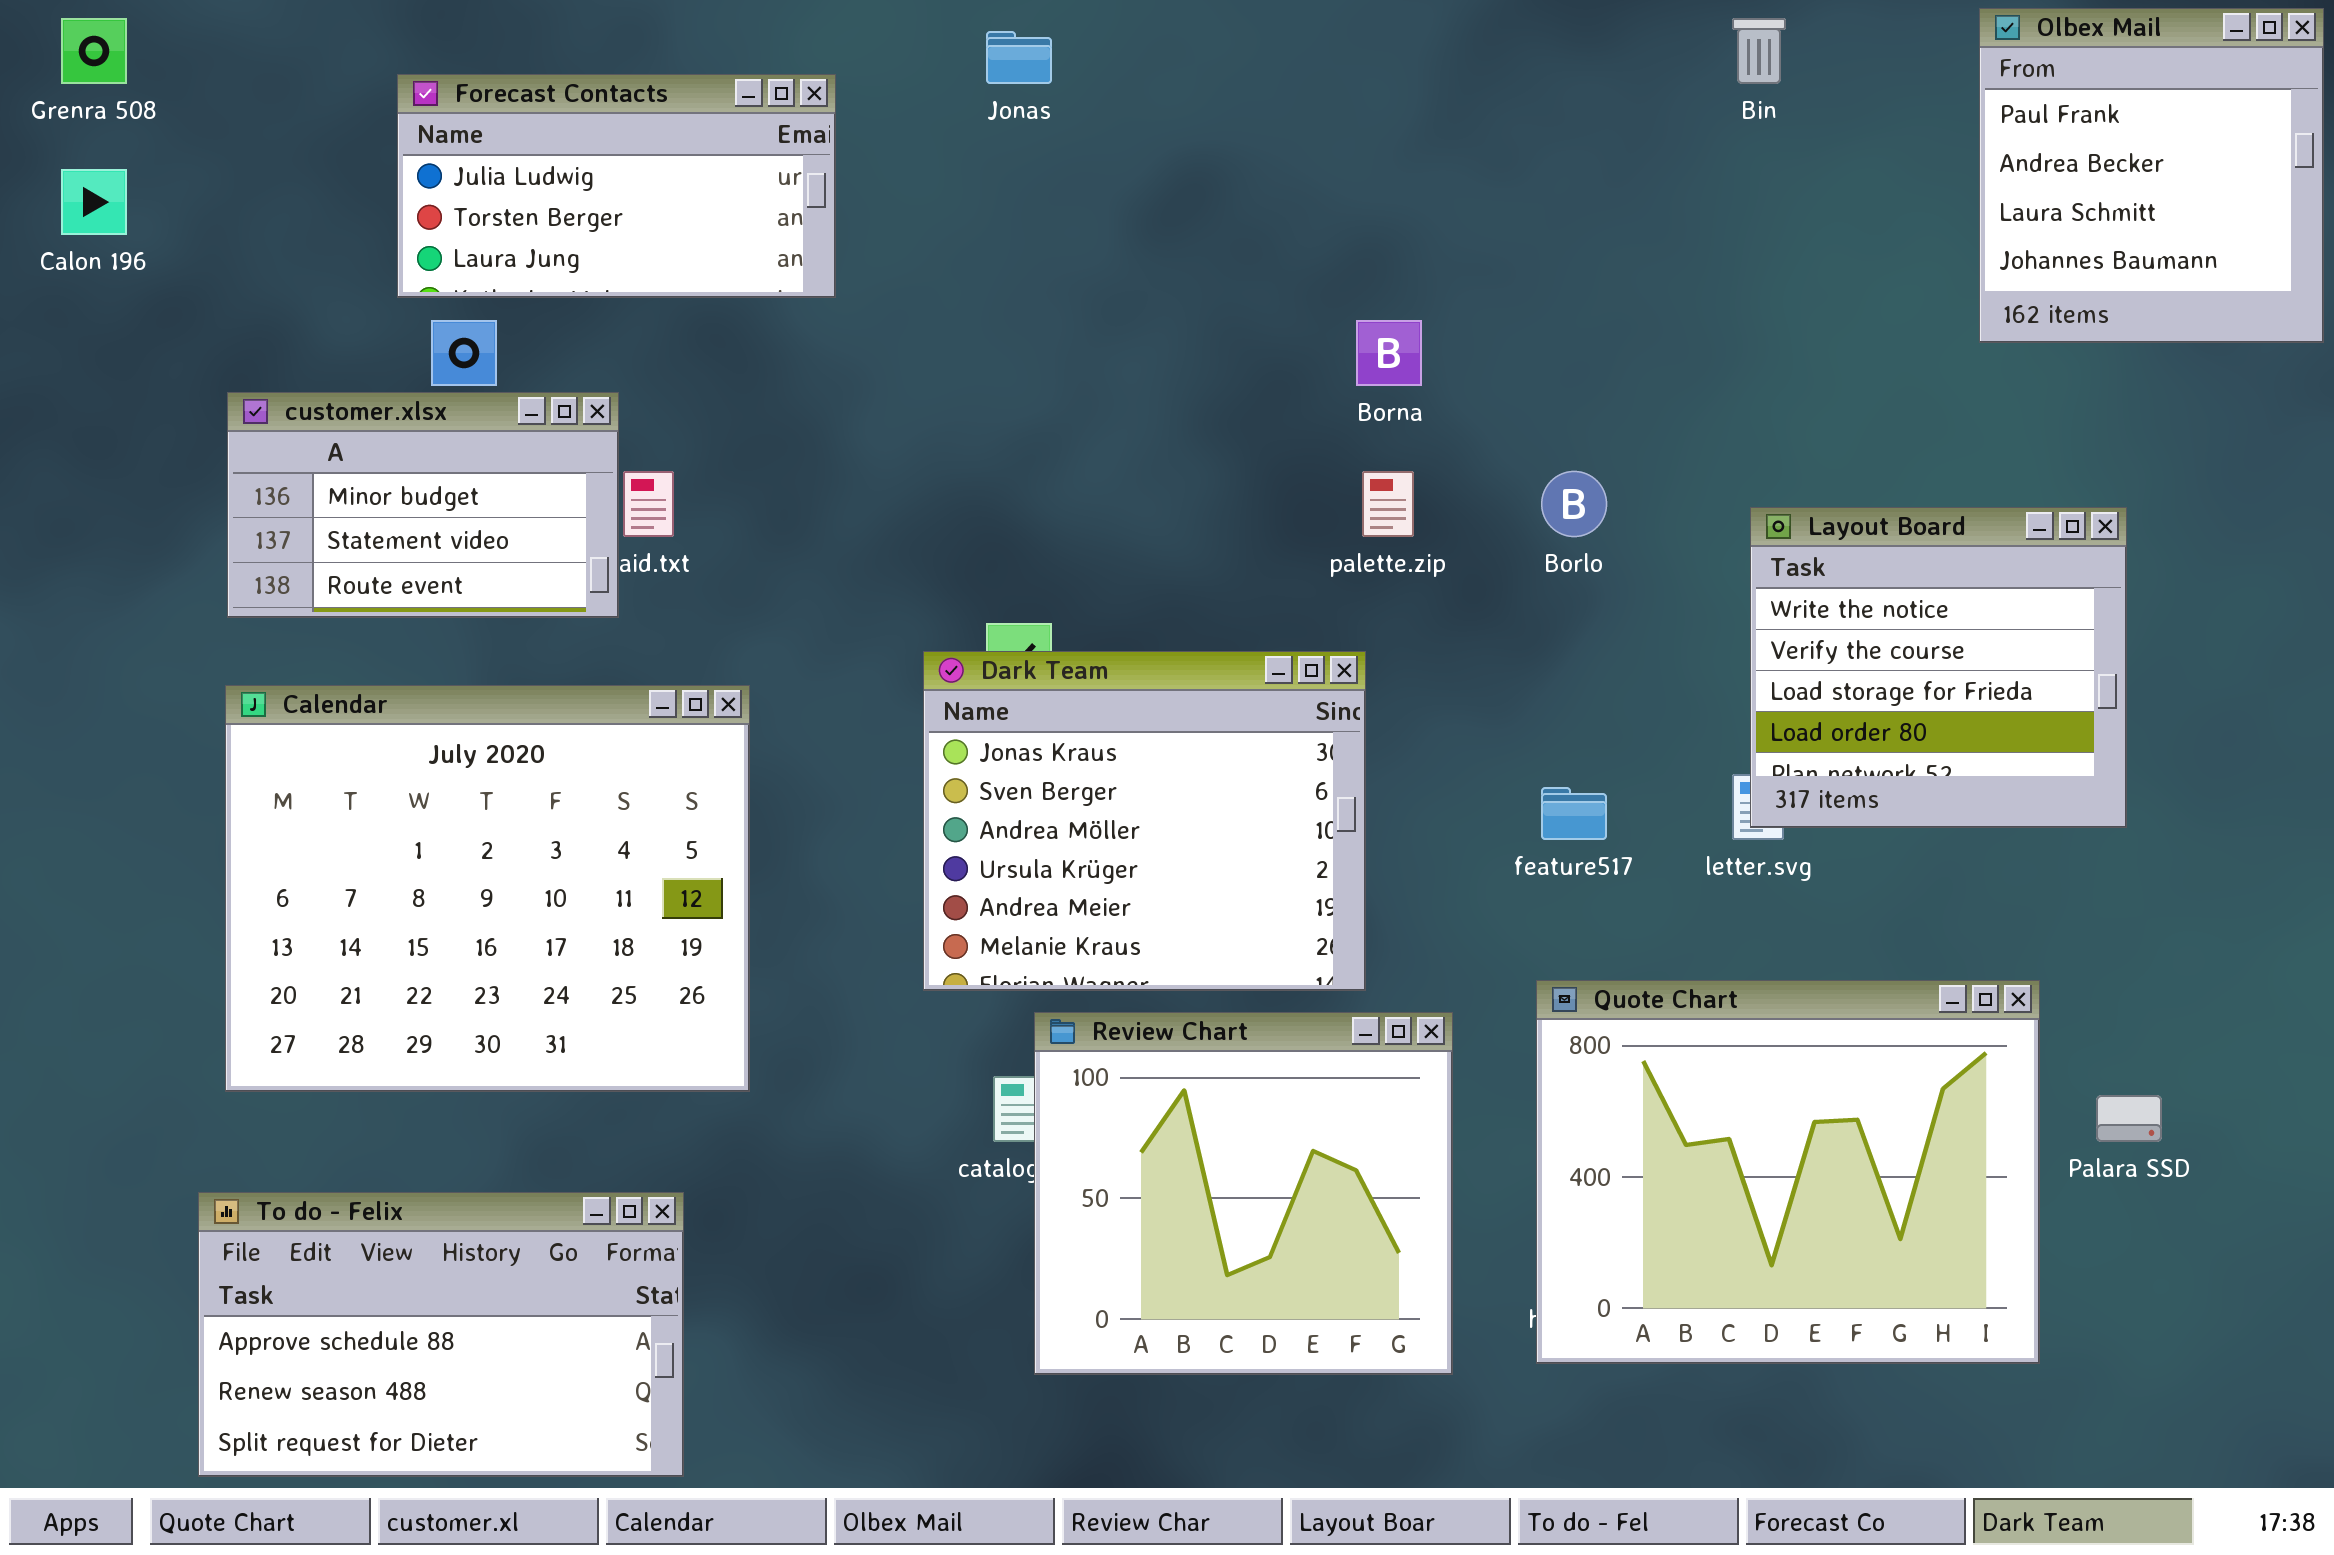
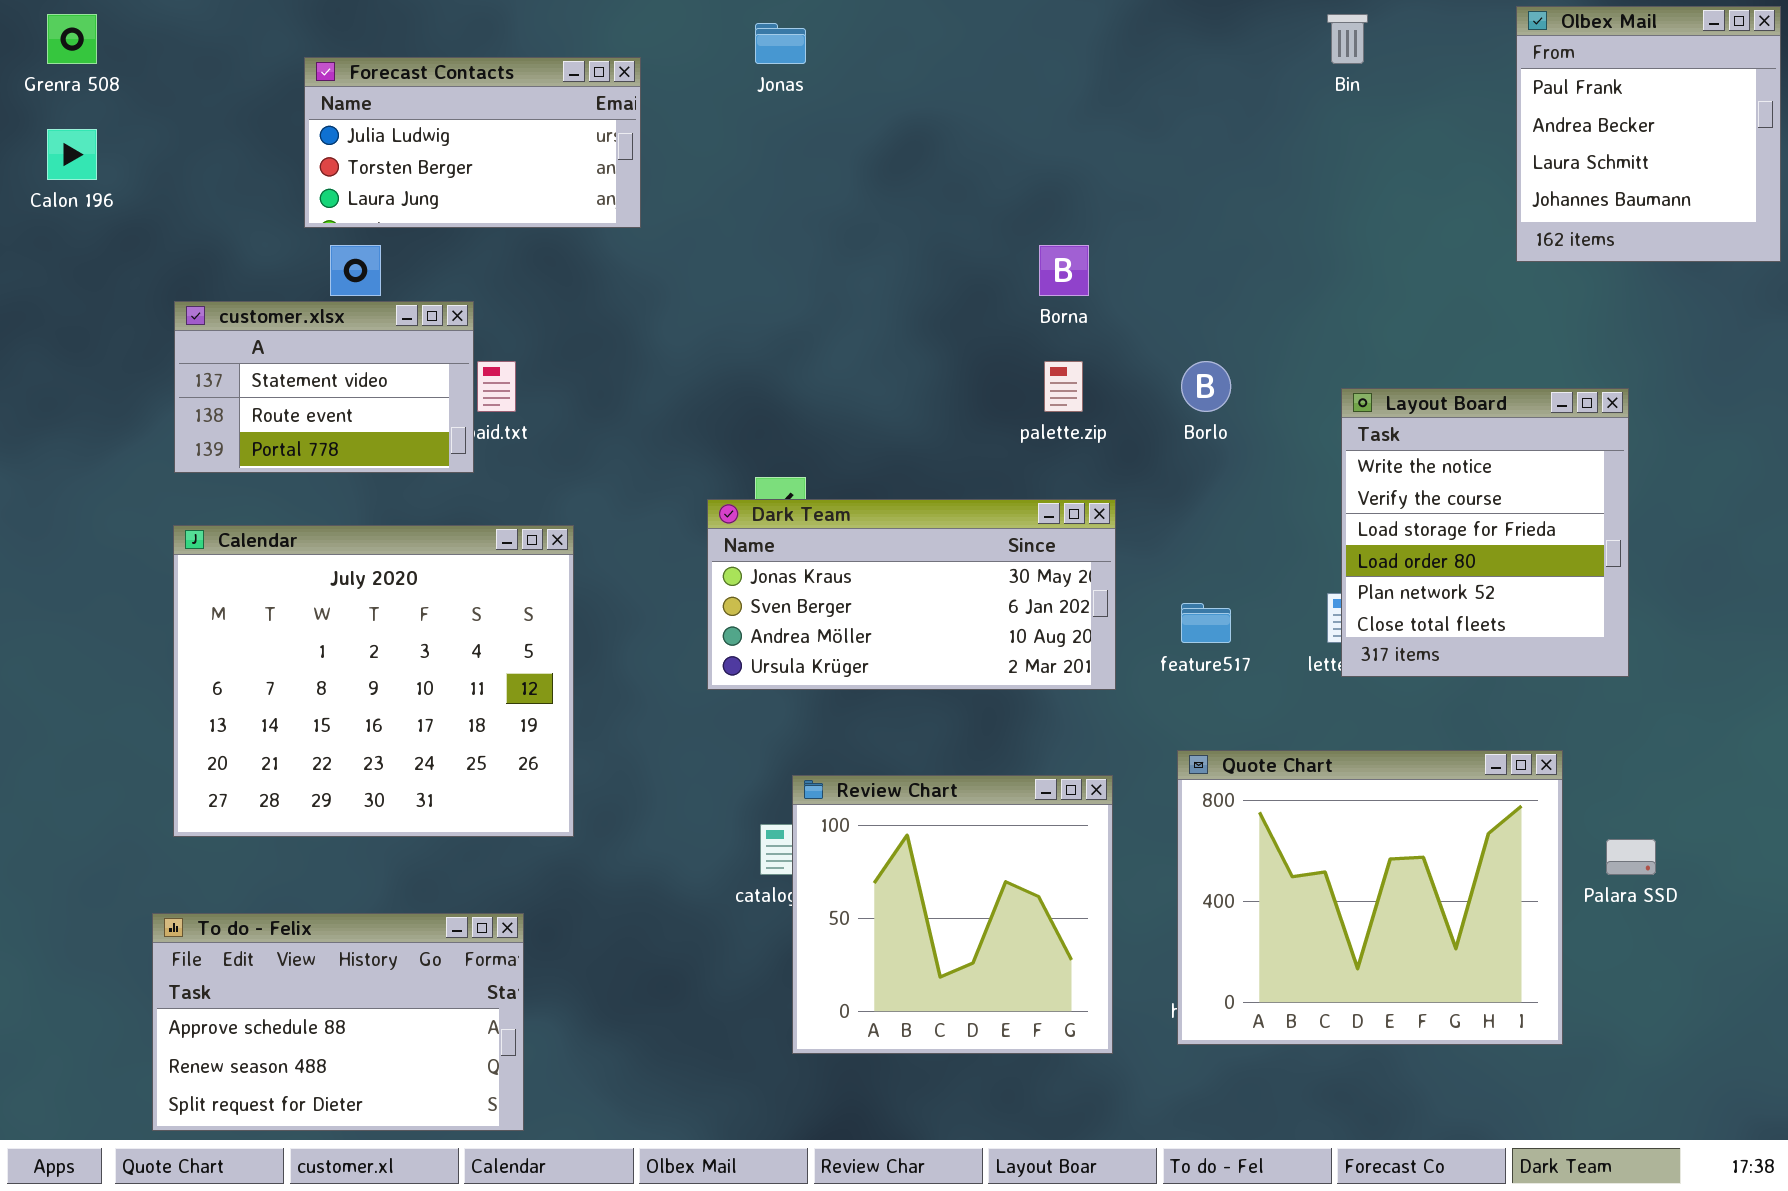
customer.xlsx: [227,392,619,618] -> [174,301,474,473], scrolled down 1 row
Layout Board: [1750,507,2127,828] -> [1341,388,1629,677], resized
Dark Team: [923,651,1366,991] -> [707,499,1116,690], resized

